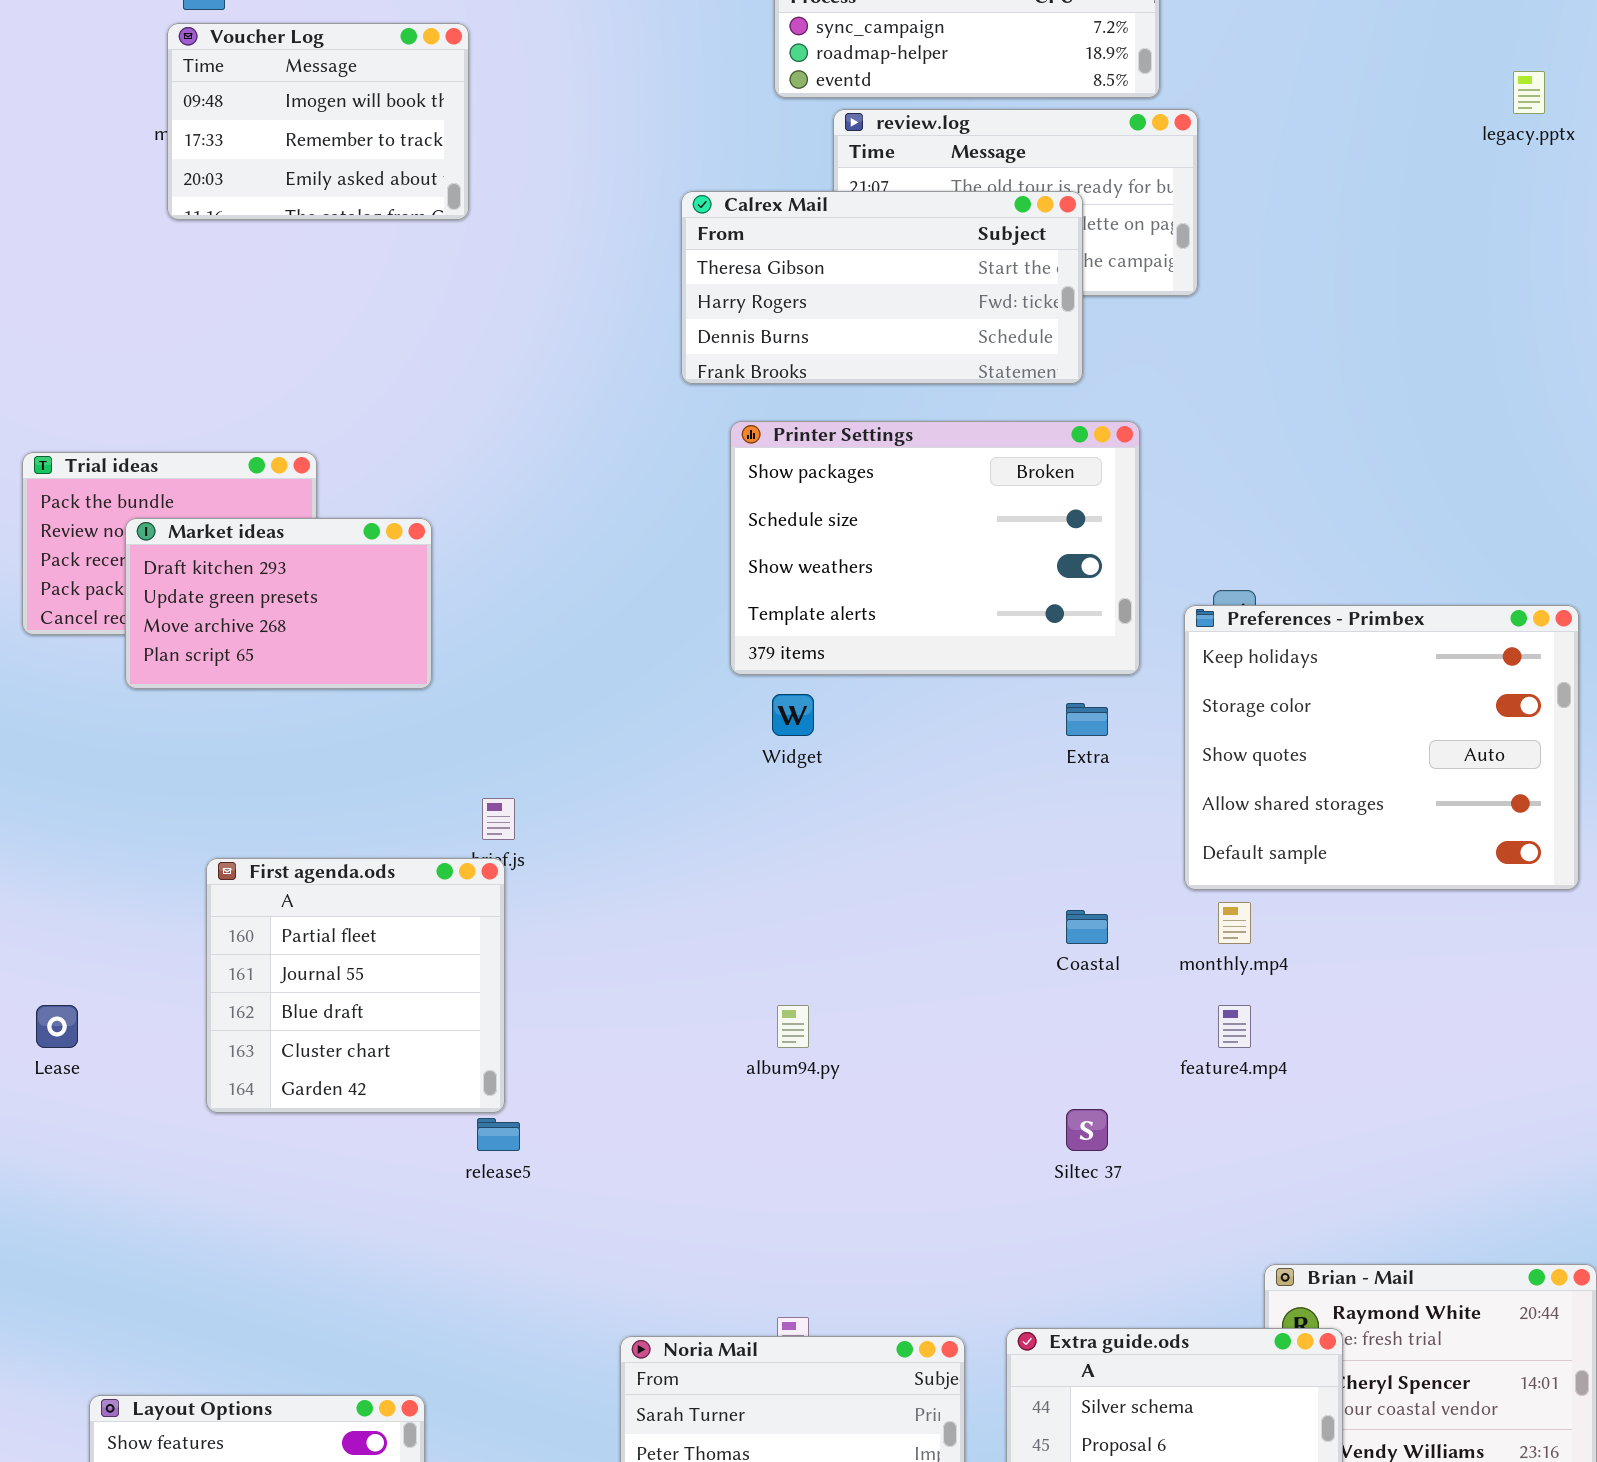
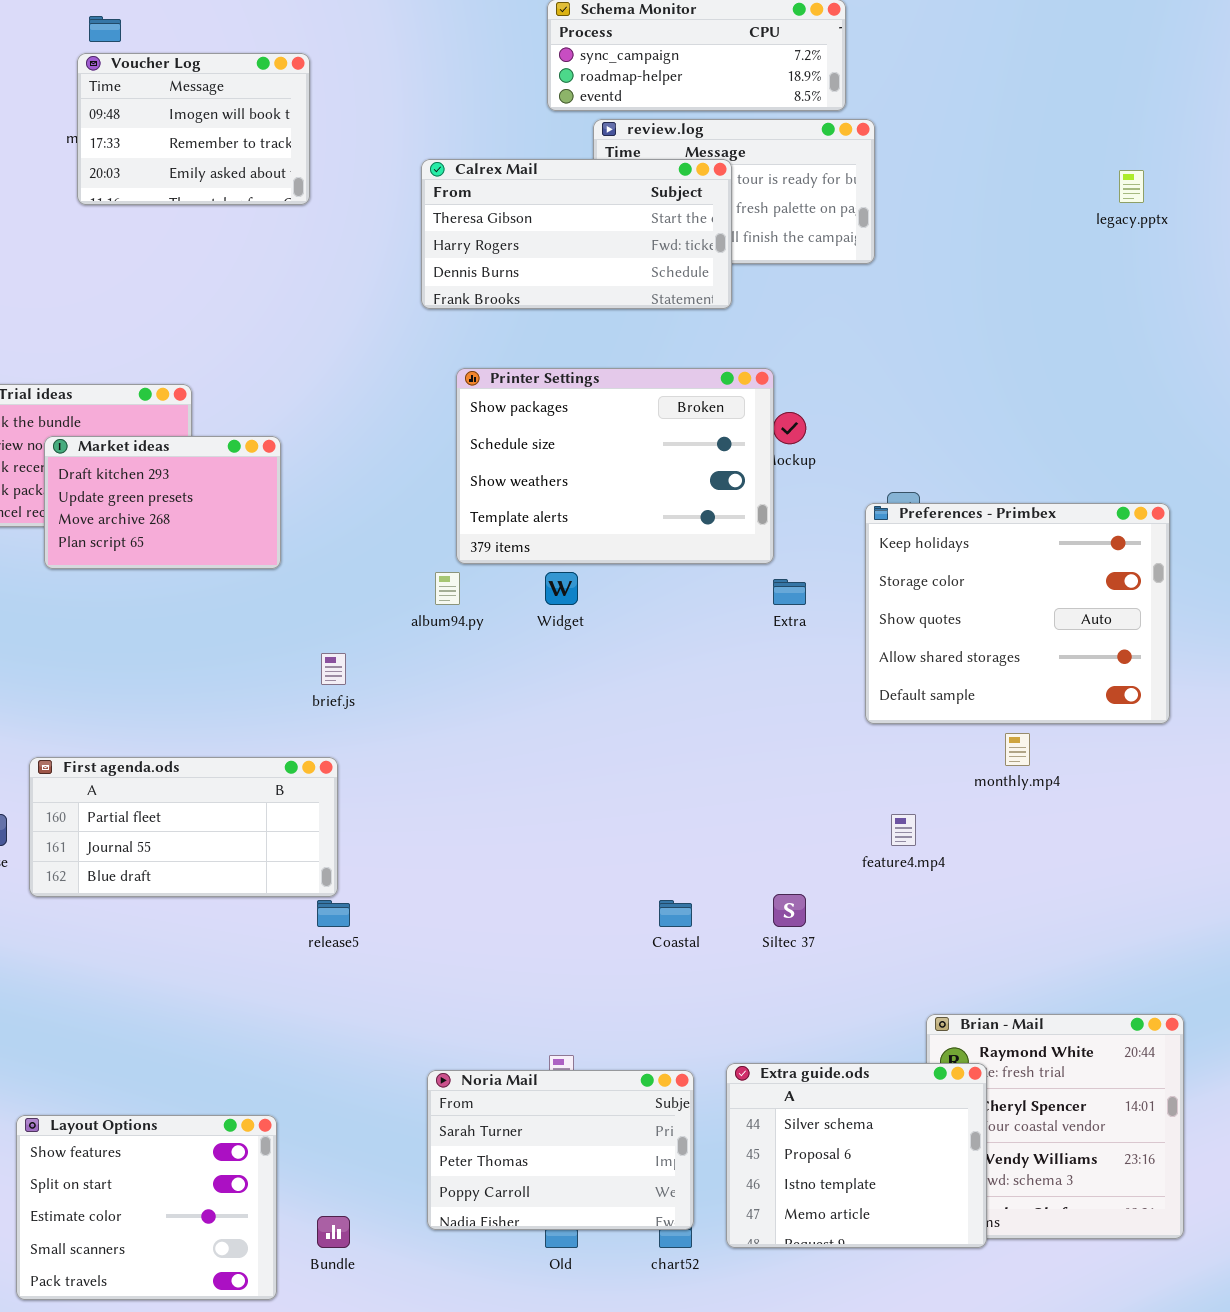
legacy.pptx: [1513,71,1545,114] -> [1119,170,1144,203], moved
Calrex Mail: [681,191,1083,384] -> [421,159,732,309], moved
Printer Settings: [730,421,1140,675] -> [456,368,774,564], moved
First agenda.ods: [206,858,505,1113] -> [29,757,338,897], resized
monthly.mp4: [1218,902,1251,944] -> [1005,733,1030,766], moved
Coastal: [1066,910,1108,944] -> [659,900,692,927], moved
album94.py: [777,1005,809,1048] -> [435,572,460,605], moved

